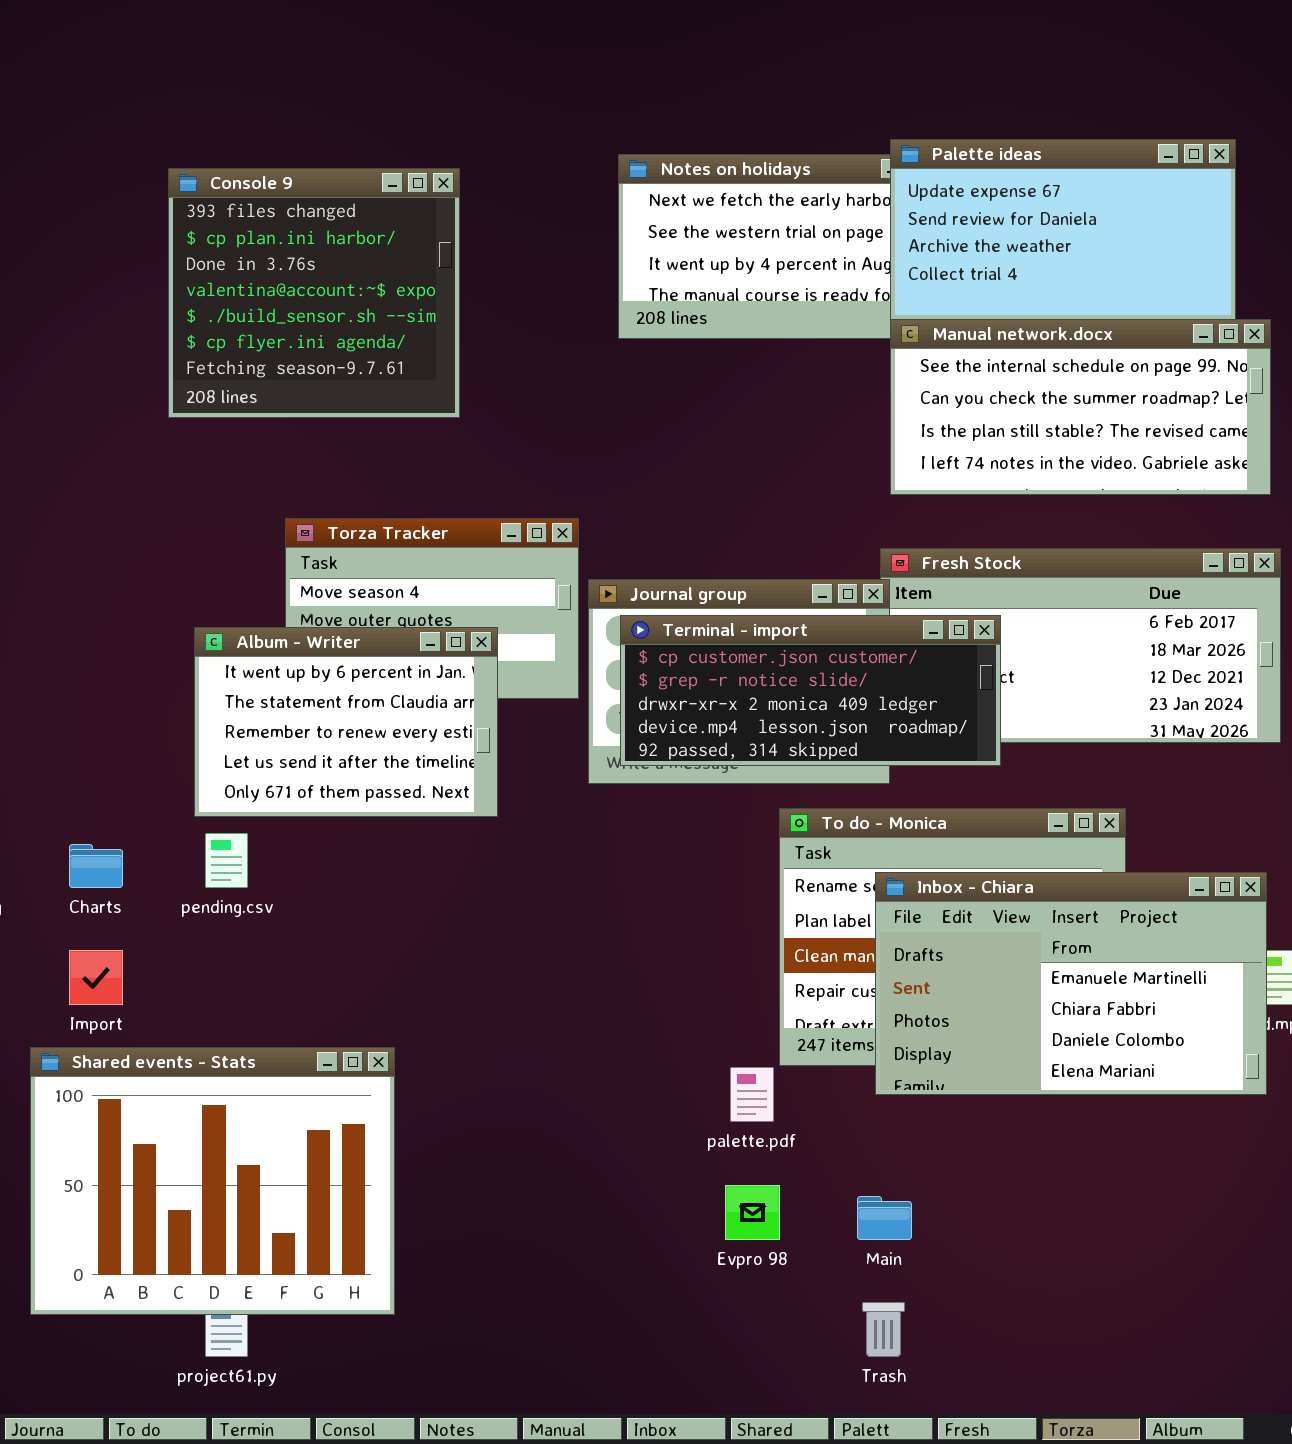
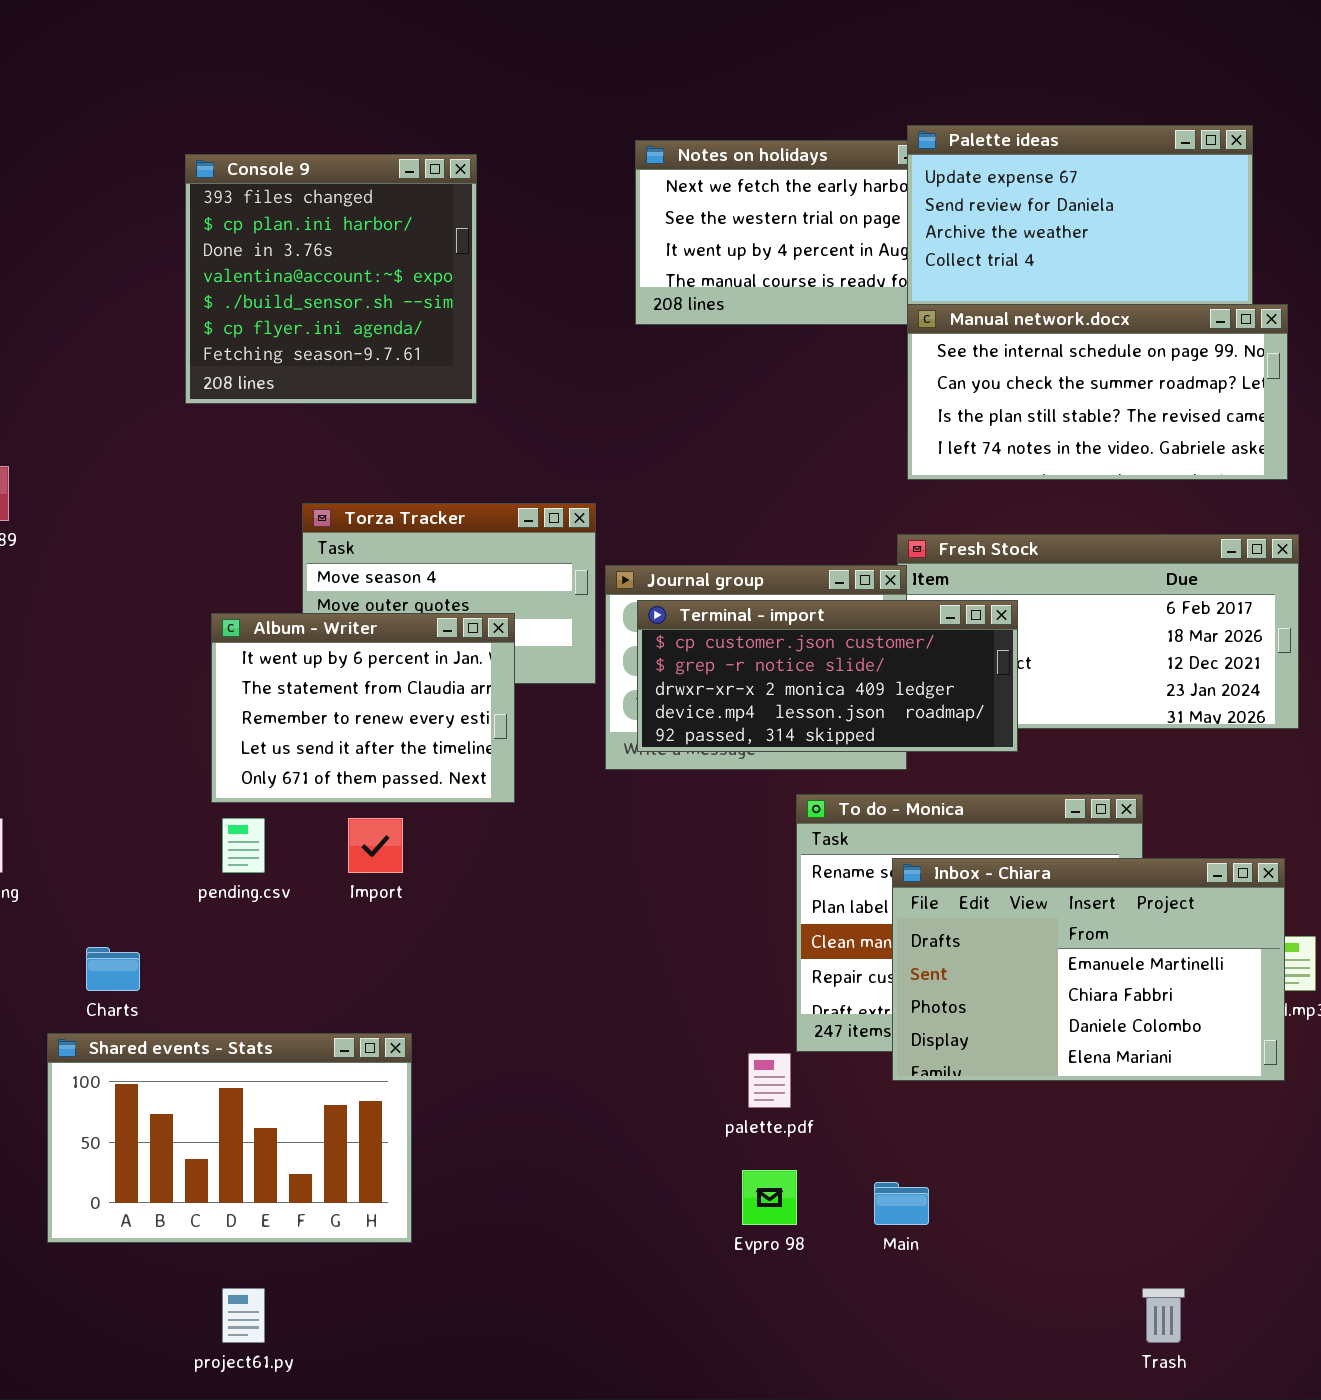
Charts: [69,844,123,888] -> [86,947,140,991], moved
Import: [69,950,123,1005] -> [348,818,403,873], moved
Shared events - Stats: [30,1047,395,1315] -> [47,1033,412,1243], resized
Trash: [862,1302,905,1357] -> [1142,1288,1185,1343], moved

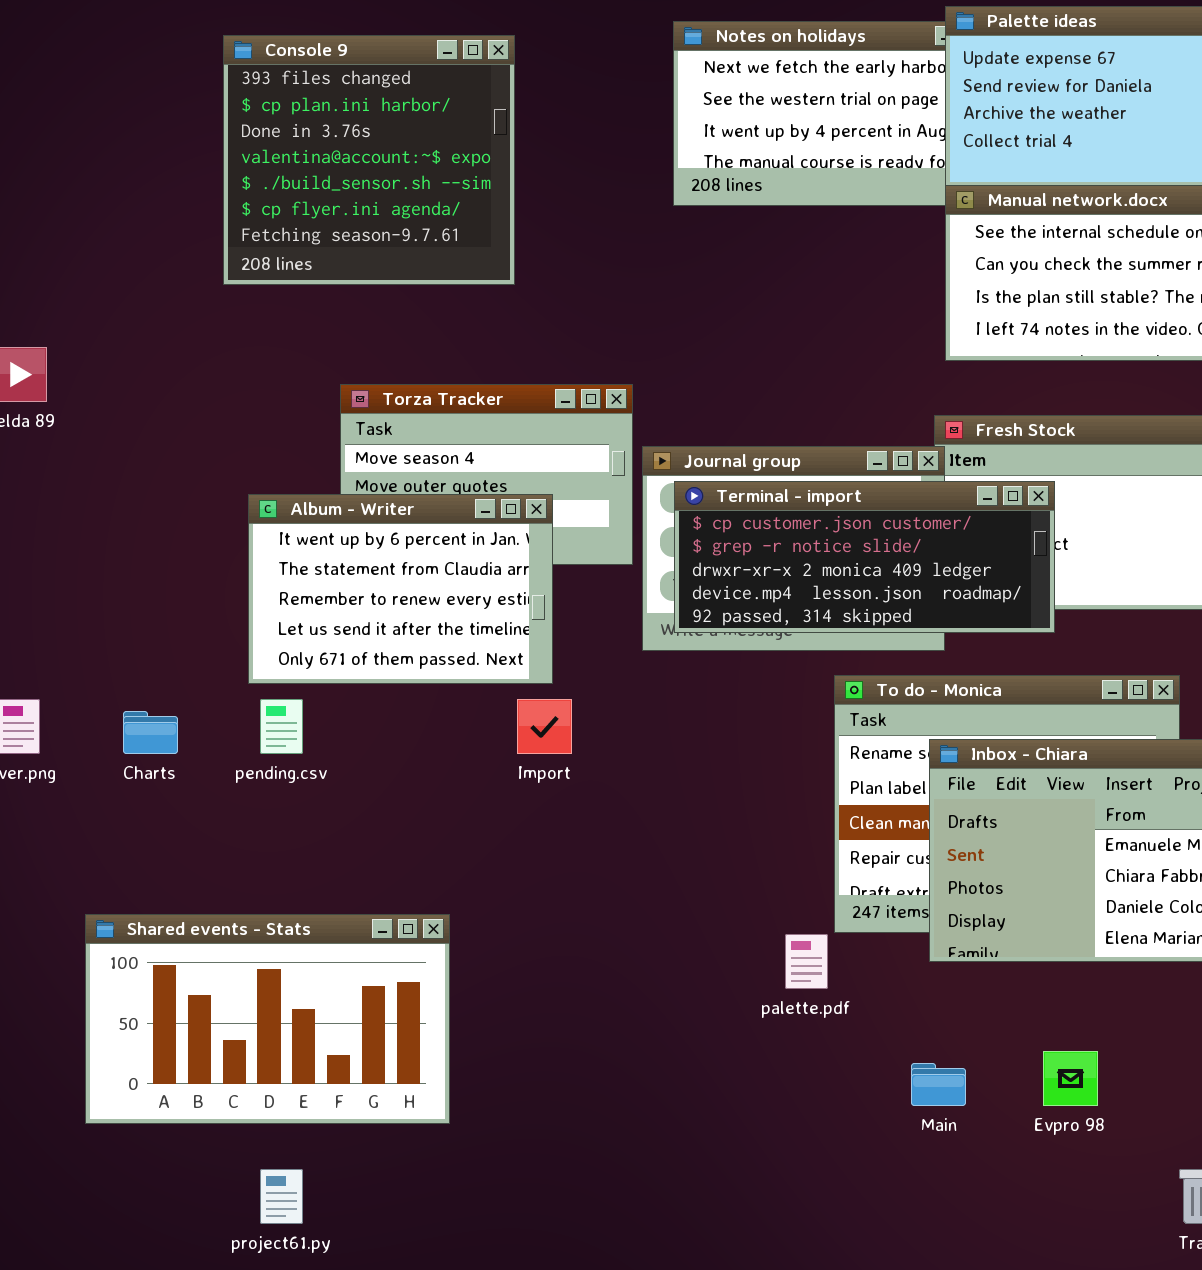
Import: [348,818,403,873] -> [517,699,572,754], moved
Charts: [86,947,140,991] -> [123,711,178,754], moved
Evpro 98: [742,1170,797,1225] -> [1043,1051,1098,1106], moved

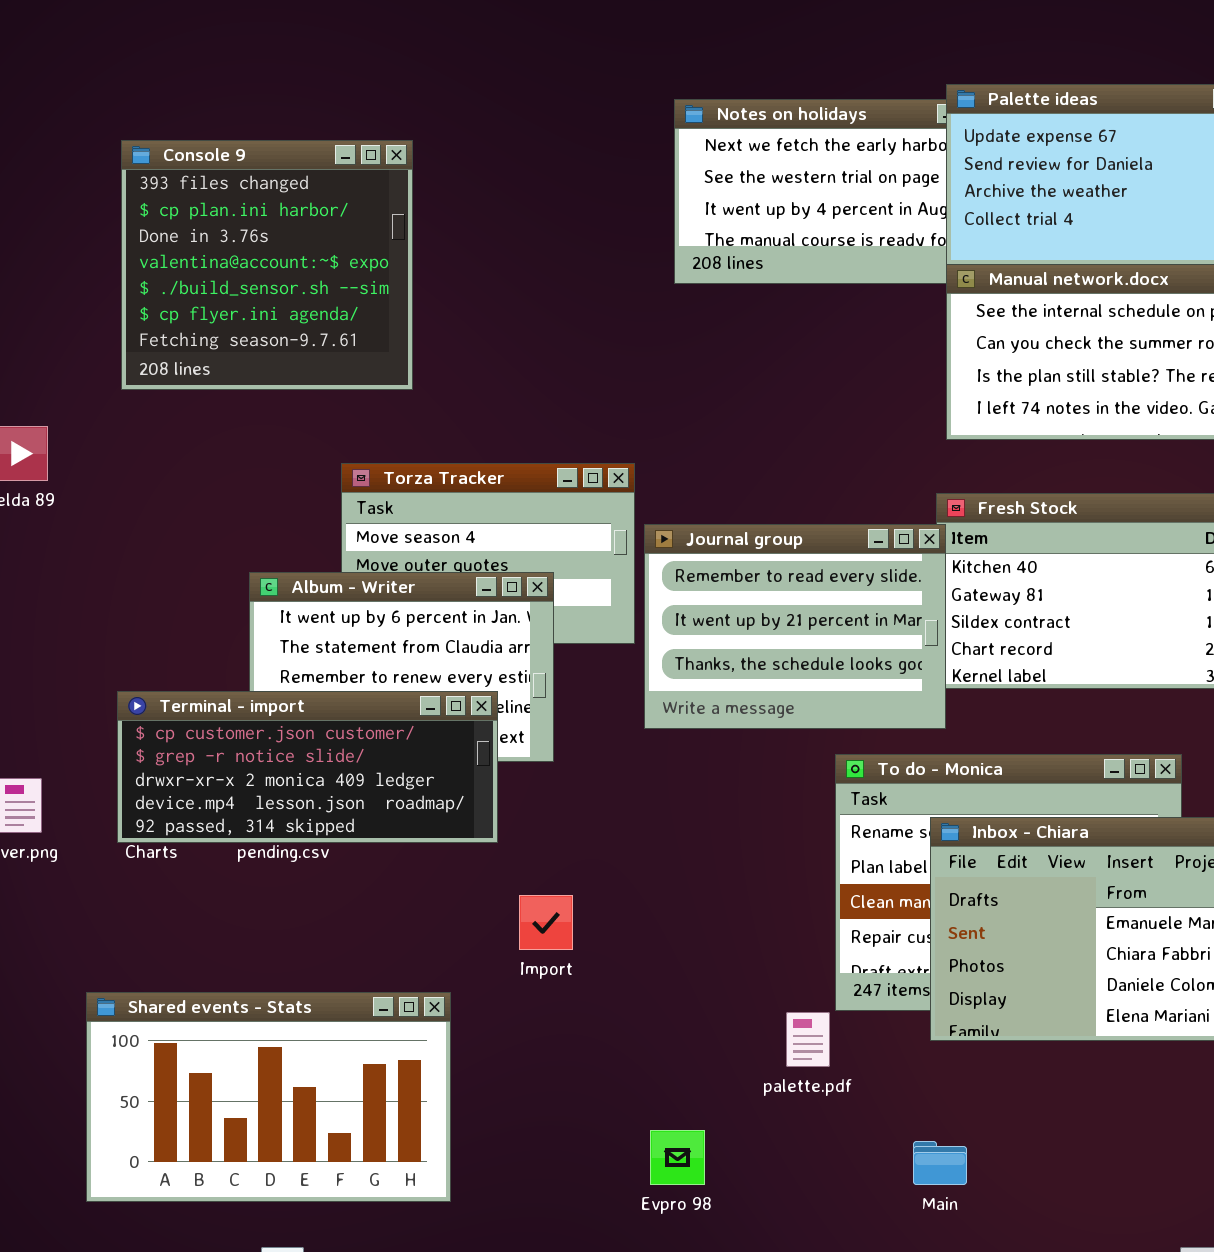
Console 9: [223,35,515,285] -> [121,140,413,390], moved
Terminal - import: [674,481,1055,633] -> [117,691,498,843], moved
Import: [517,699,572,754] -> [519,895,573,950], moved
Evpro 98: [1043,1051,1098,1106] -> [650,1130,705,1185], moved

